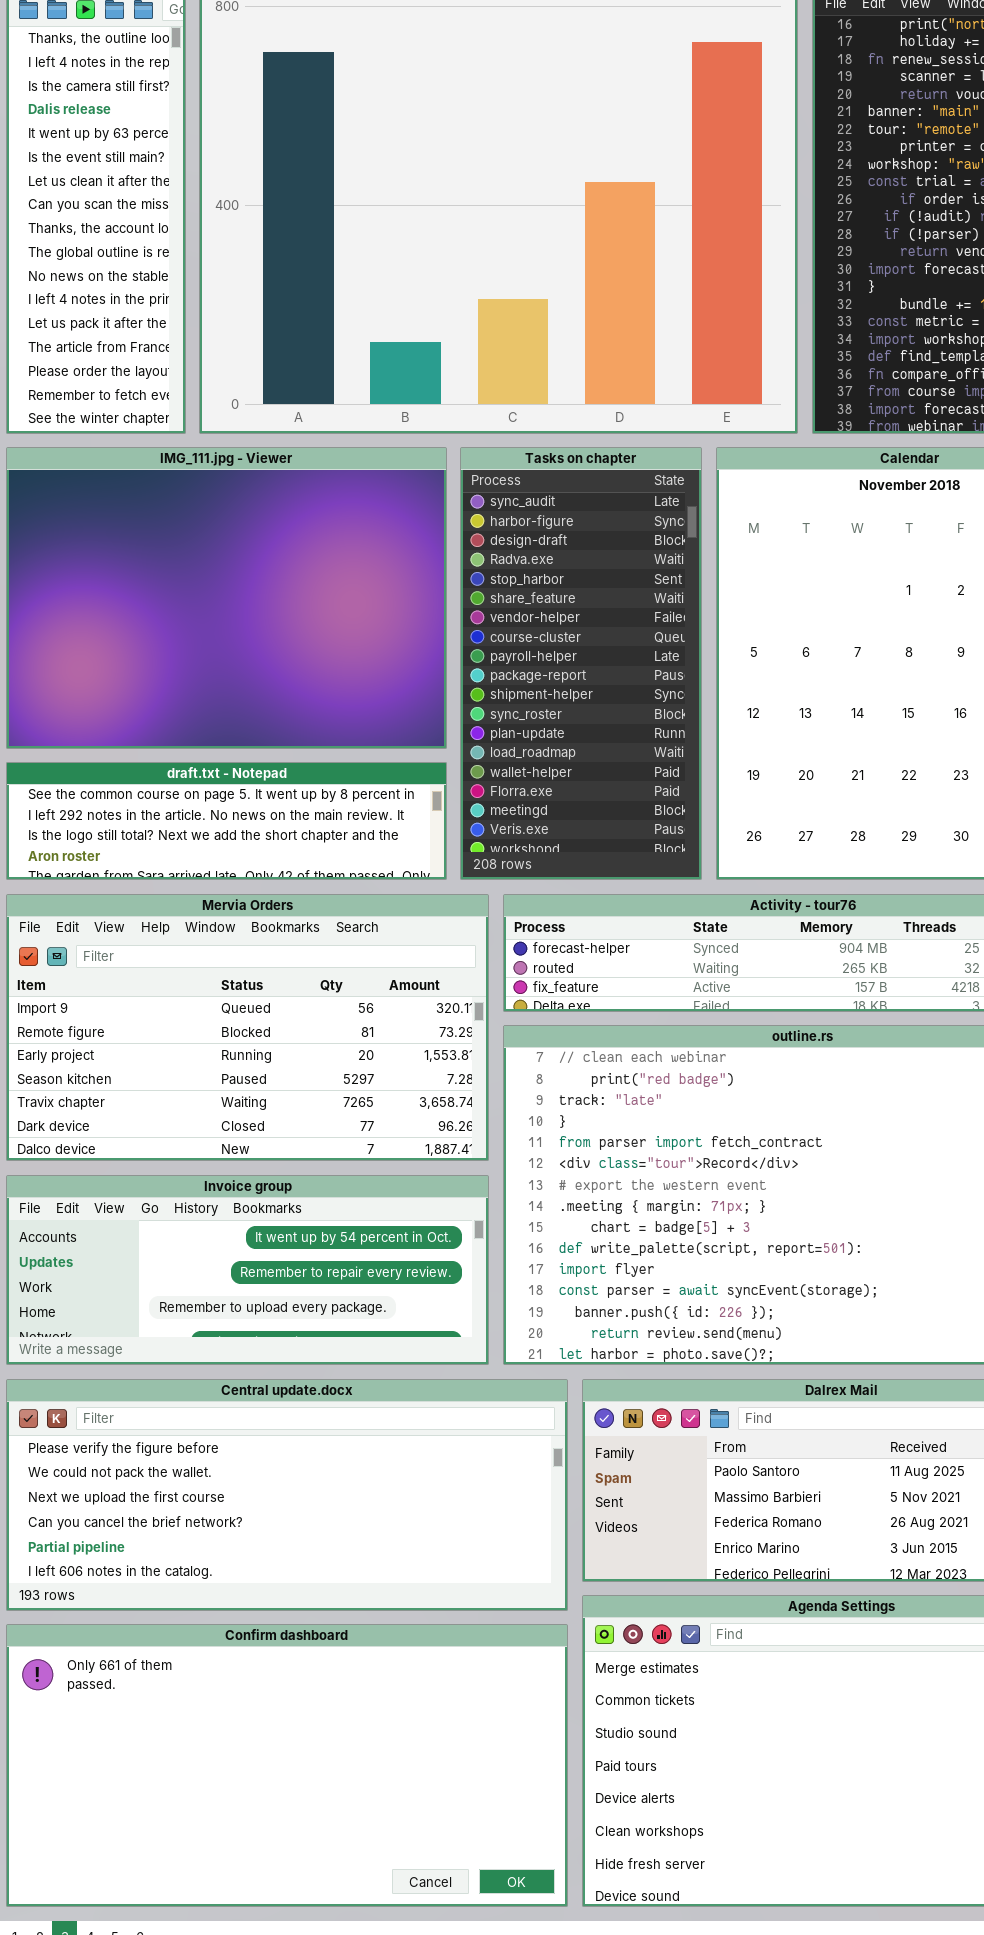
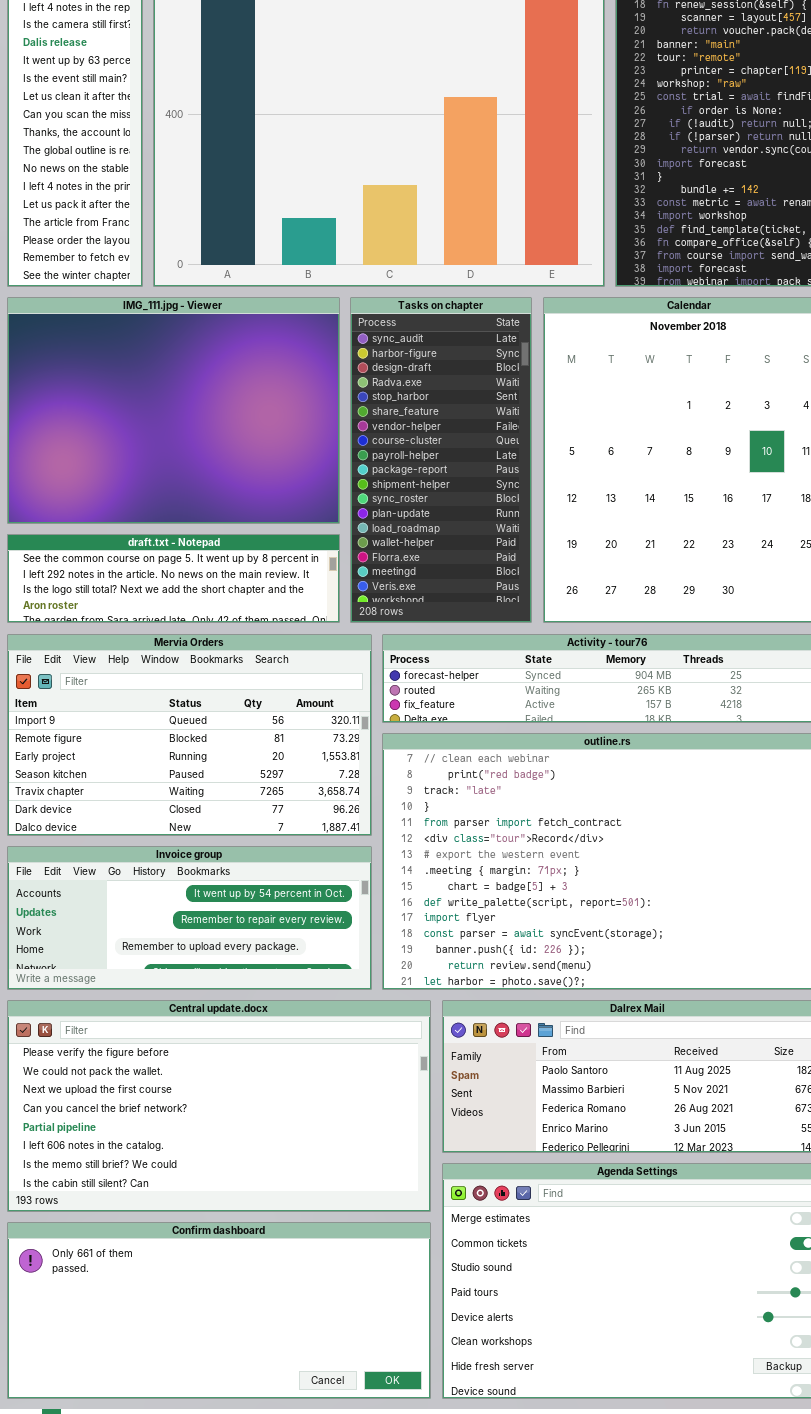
Central update.docx: [6,1379,568,1611] -> [7,1000,431,1212], resized
Confirm dashboard: [6,1624,568,1907] -> [7,1222,431,1399], resized

